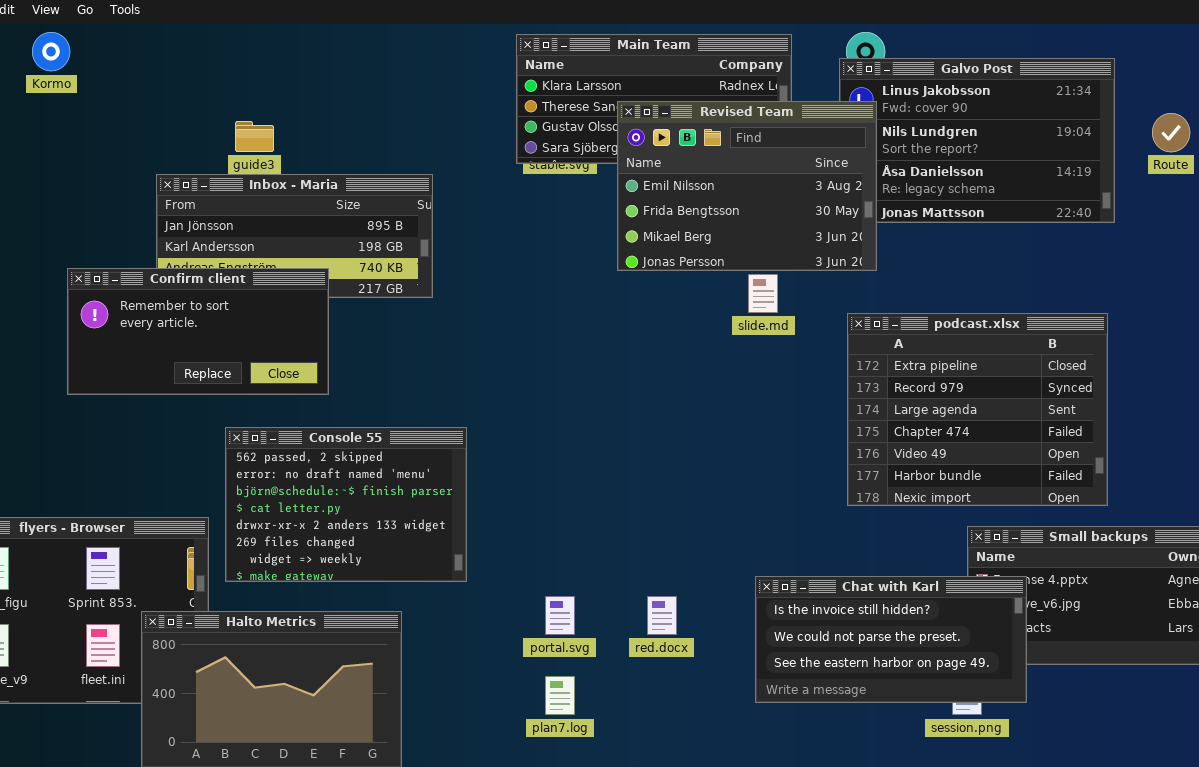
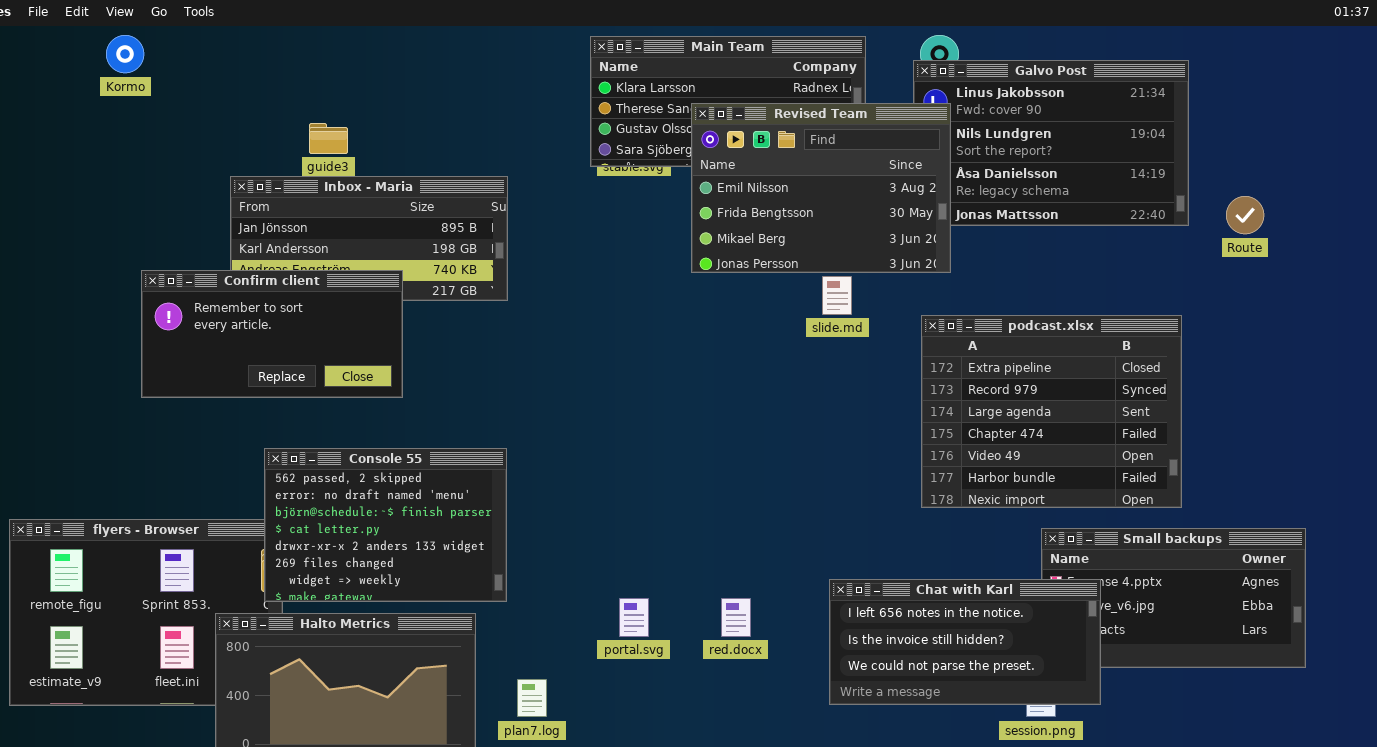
Route: [1152,113,1190,152] -> [1226,196,1264,234], moved
Console 55: [225,427,467,582] -> [264,448,507,602], moved
Chat with Karl: [755,576,1027,703] -> [829,579,1101,705], scrolled up 1 row
plan7.log: [545,676,575,715] -> [517,679,547,717], moved

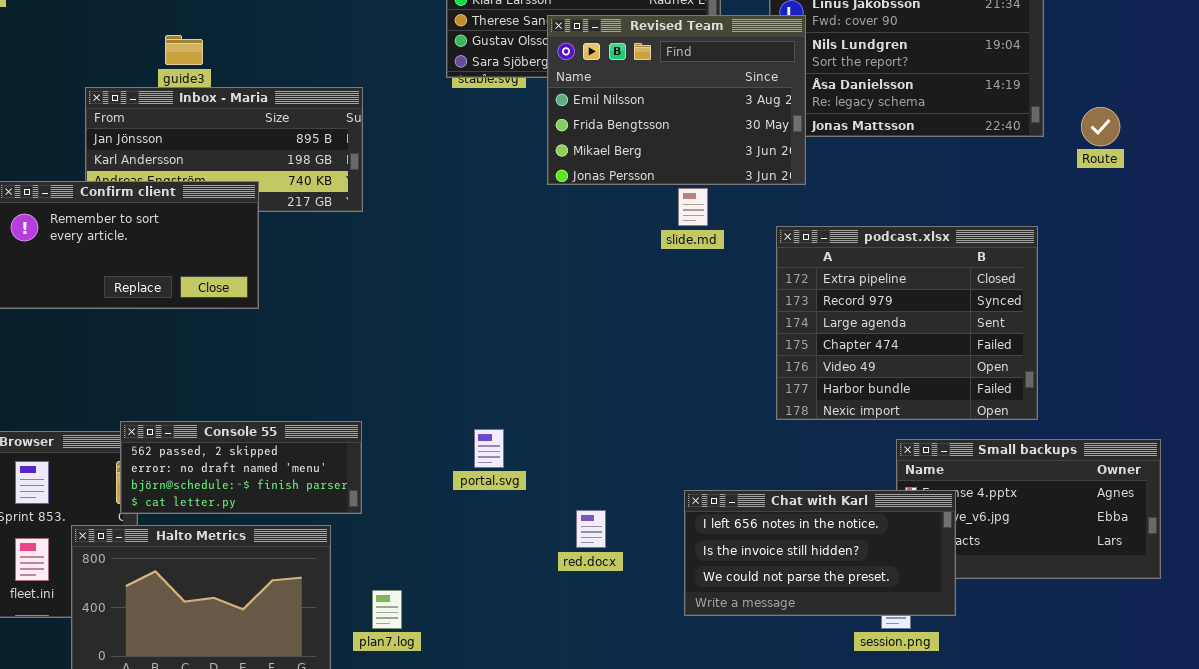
Console 55: [264,448,507,602] -> [120,421,362,514], resized
portal.svg: [619,598,649,637] -> [474,429,504,468], moved

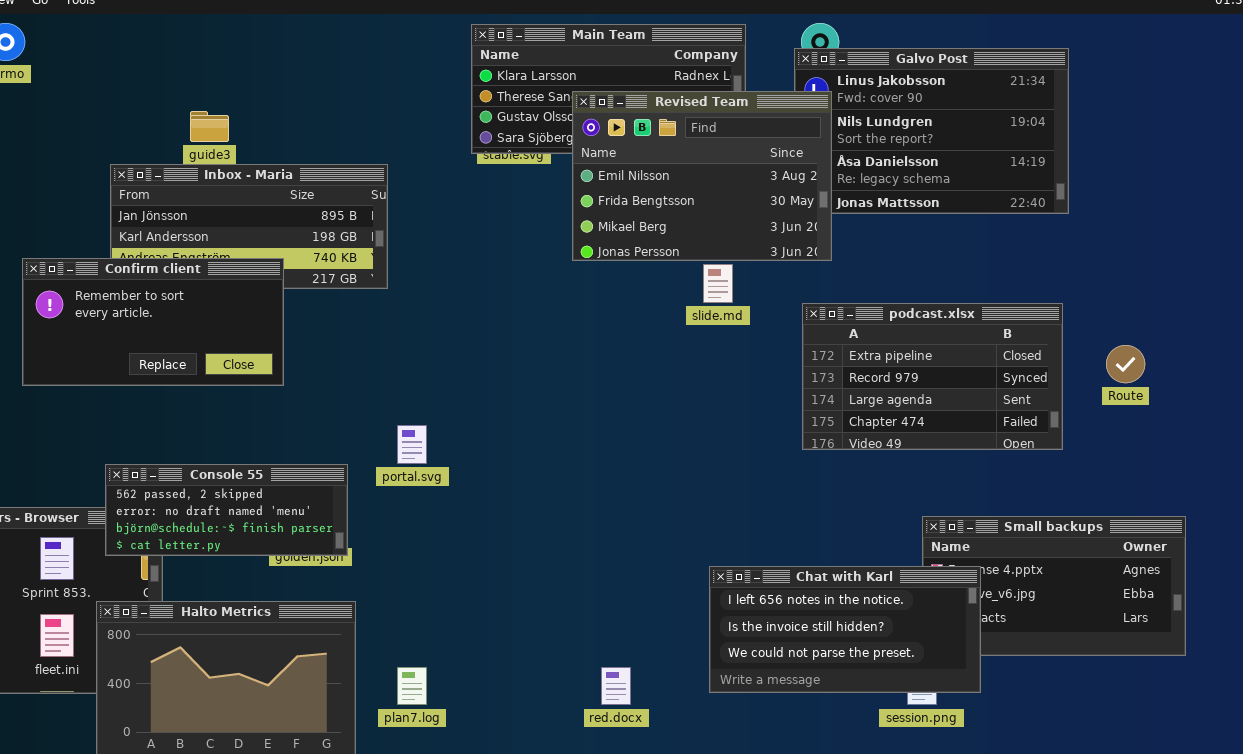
Route: [1081,107,1120,146] -> [1106,345,1145,383], moved
podcast.xlsx: [776,226,1038,420] -> [802,303,1063,450], resized
Console 55: [120,421,362,514] -> [105,464,348,556], moved
portal.svg: [474,429,504,468] -> [397,425,427,464], moved
red.docx: [576,510,606,548] -> [601,667,631,705], moved

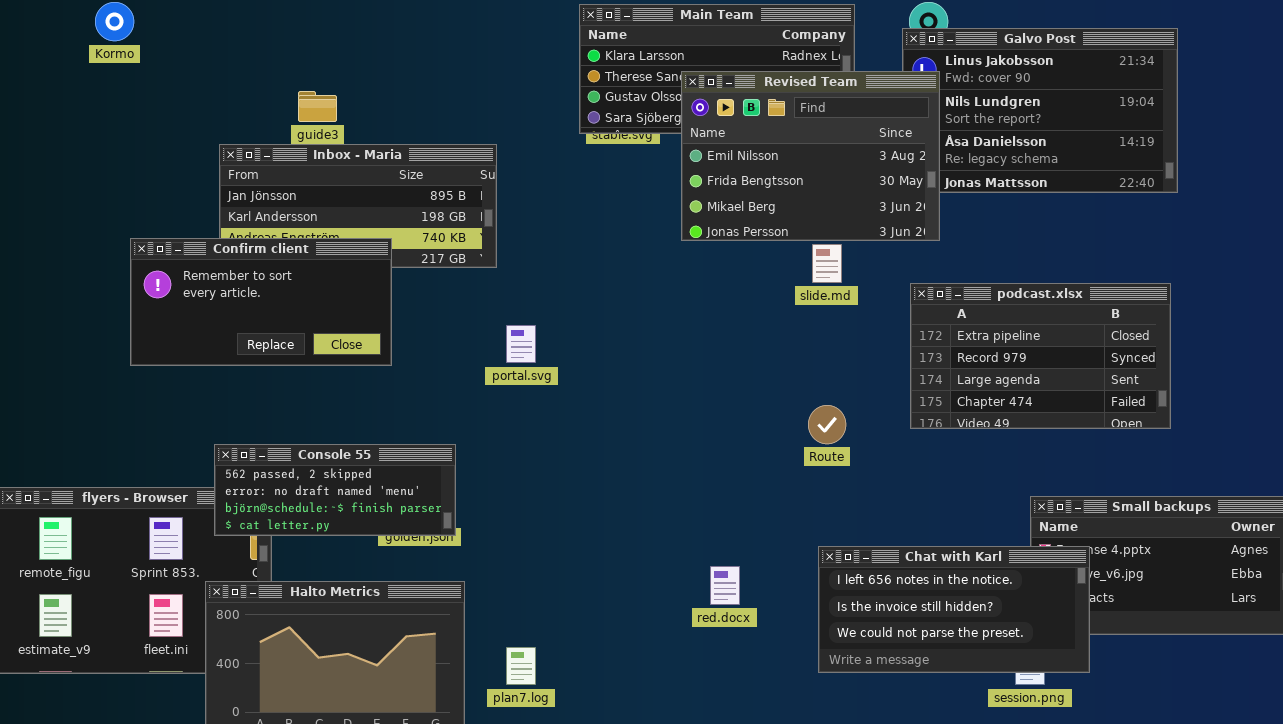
Route: [1106,345,1145,383] -> [808,405,846,444], moved
portal.svg: [397,425,427,464] -> [506,325,536,363], moved
red.docx: [601,667,631,705] -> [710,566,740,605], moved

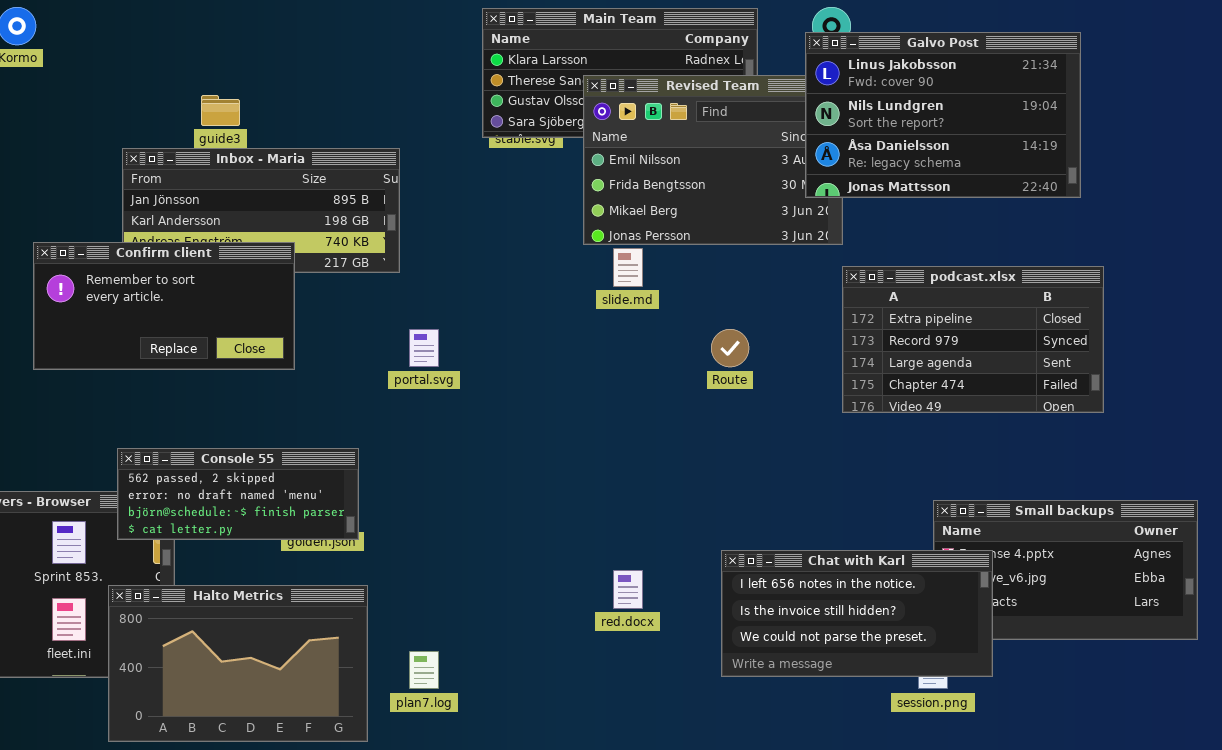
Galvo Post: [902,28,1178,193] -> [805,32,1081,198], raised
slide.md: [812,244,842,283] -> [613,248,643,287], moved
podcast.xlsx: [910,283,1171,429] -> [842,266,1104,413], moved
Route: [808,405,846,444] -> [711,329,749,367], moved

